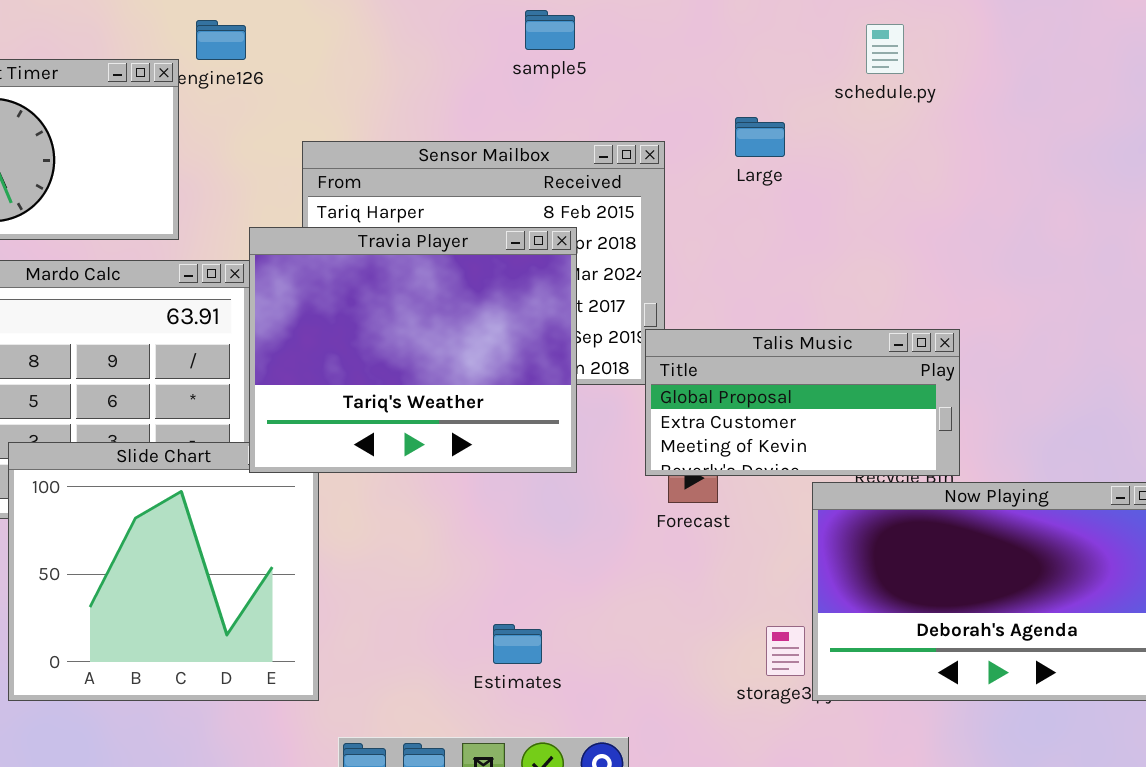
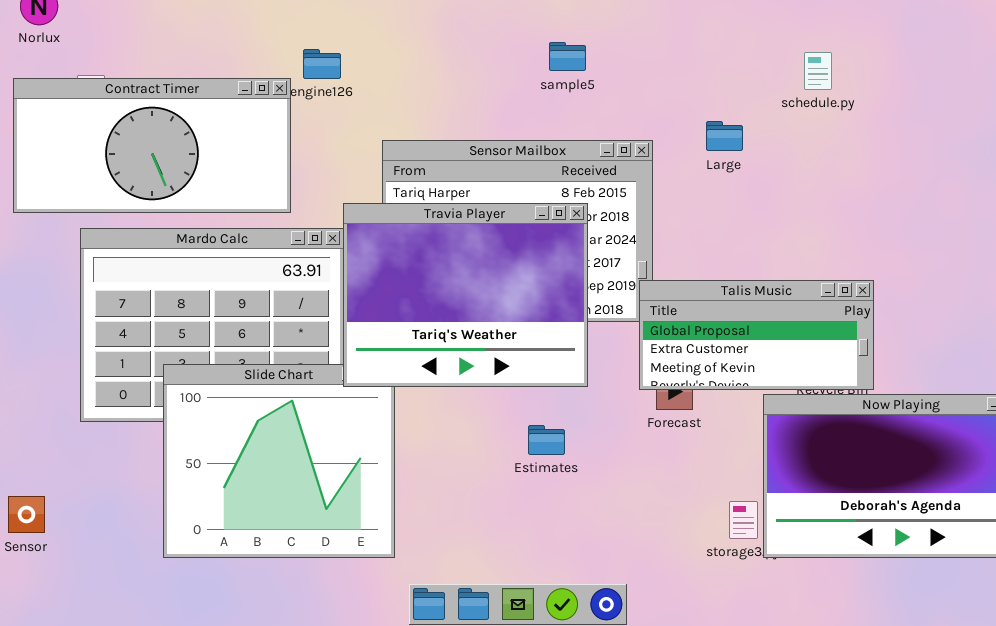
Estimates: [493,624,542,664] -> [528,425,565,455], moved

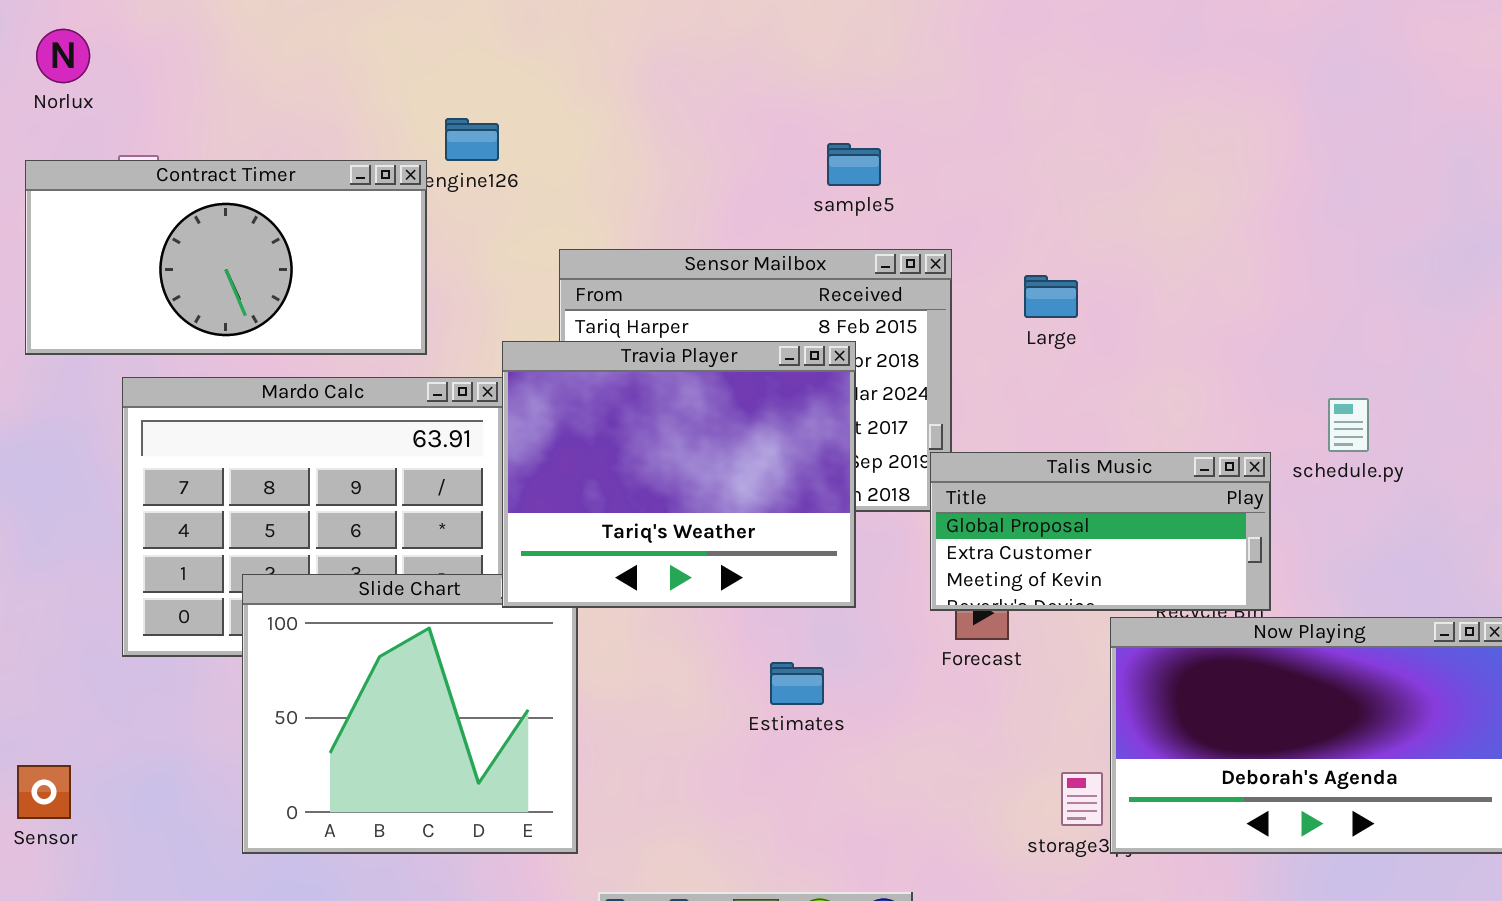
sample5: [549,42,586,71] -> [827,143,881,186], moved
schedule.py: [804,52,832,90] -> [1328,398,1369,452], moved
Large: [706,121,743,151] -> [1024,275,1078,318], moved

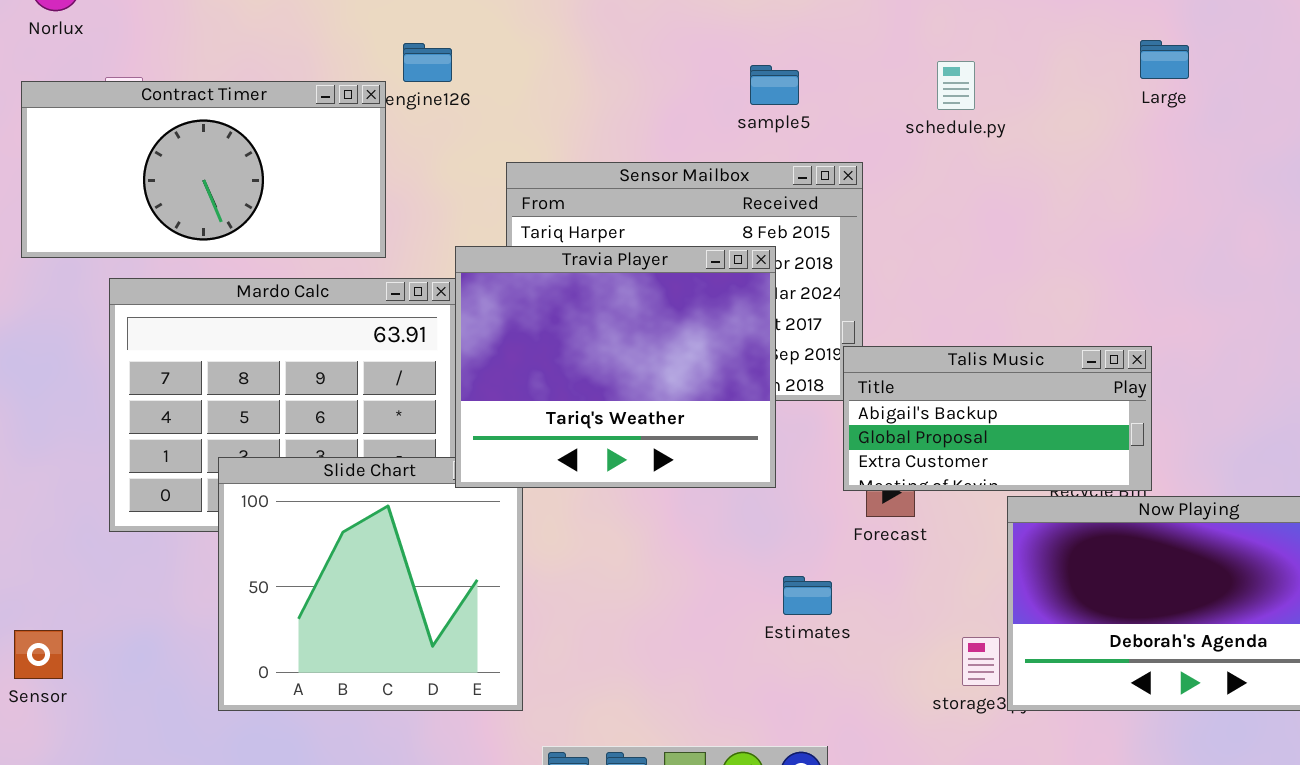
Large: [1024,275,1078,318] -> [1140,40,1189,79], moved
schedule.py: [1328,398,1369,452] -> [937,61,975,110], moved
Talis Music: [930,452,1271,611] -> [843,346,1152,491], scrolled up 1 row
Estimates: [770,662,824,705] -> [783,576,832,615], moved

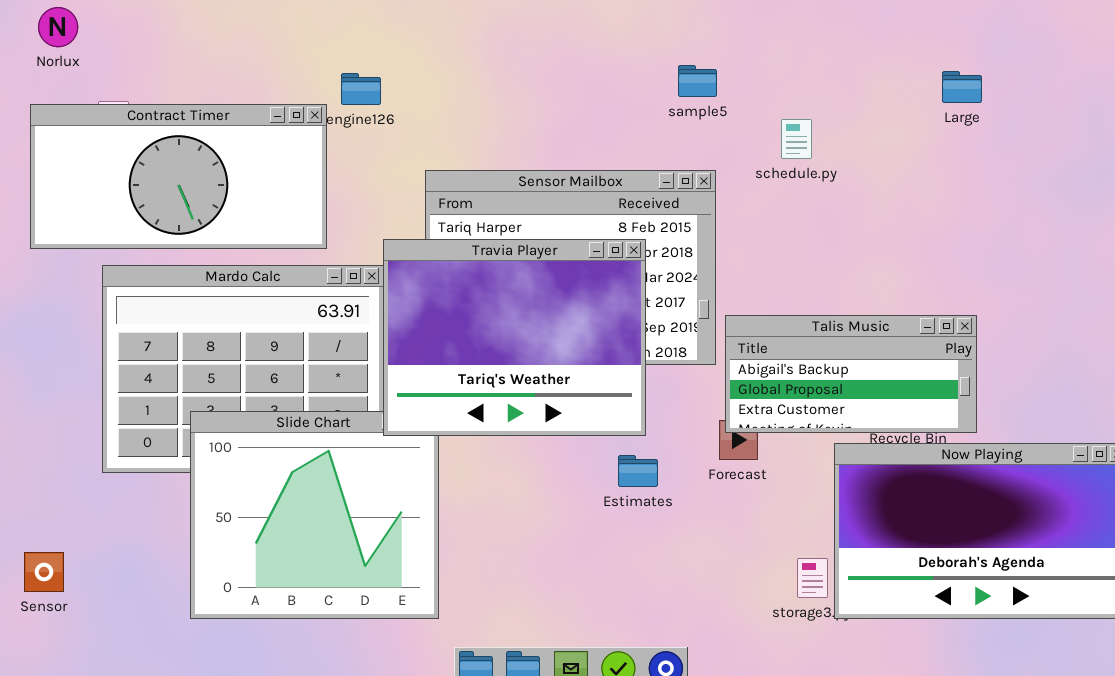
schedule.py: [937,61,975,110] -> [781,119,812,159], moved
sample5: [750,65,799,105] -> [678,65,717,97], moved
Talis Music: [843,346,1152,491] -> [725,315,977,433], moved
Estimates: [783,576,832,615] -> [618,455,658,487], moved

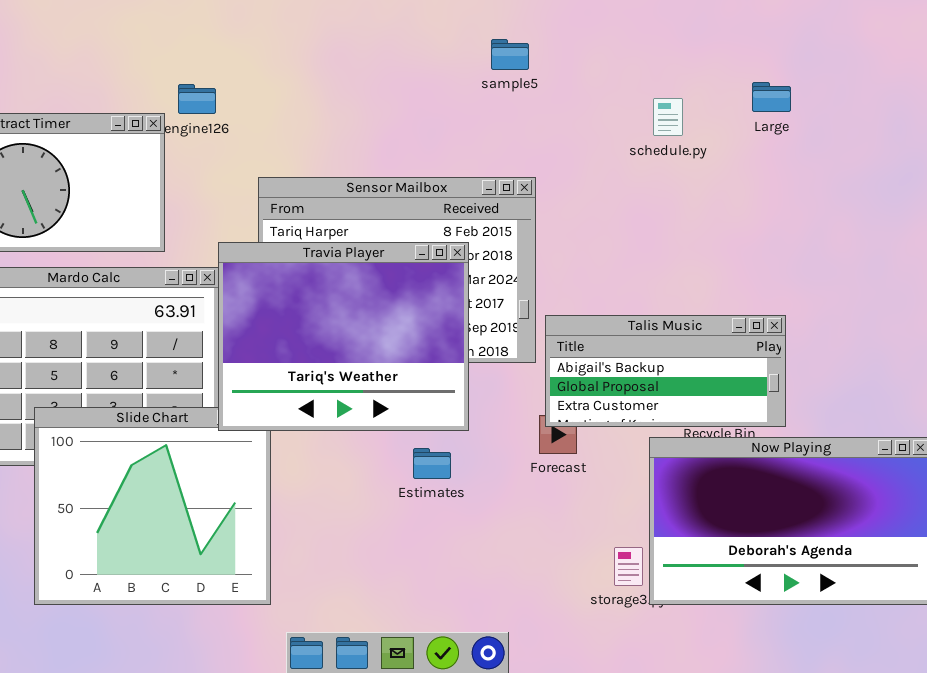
sample5: [678,65,717,97] -> [491,39,529,70], moved
schedule.py: [781,119,812,159] -> [653,98,683,136], moved
Estimates: [618,455,658,487] -> [413,448,451,479], moved

